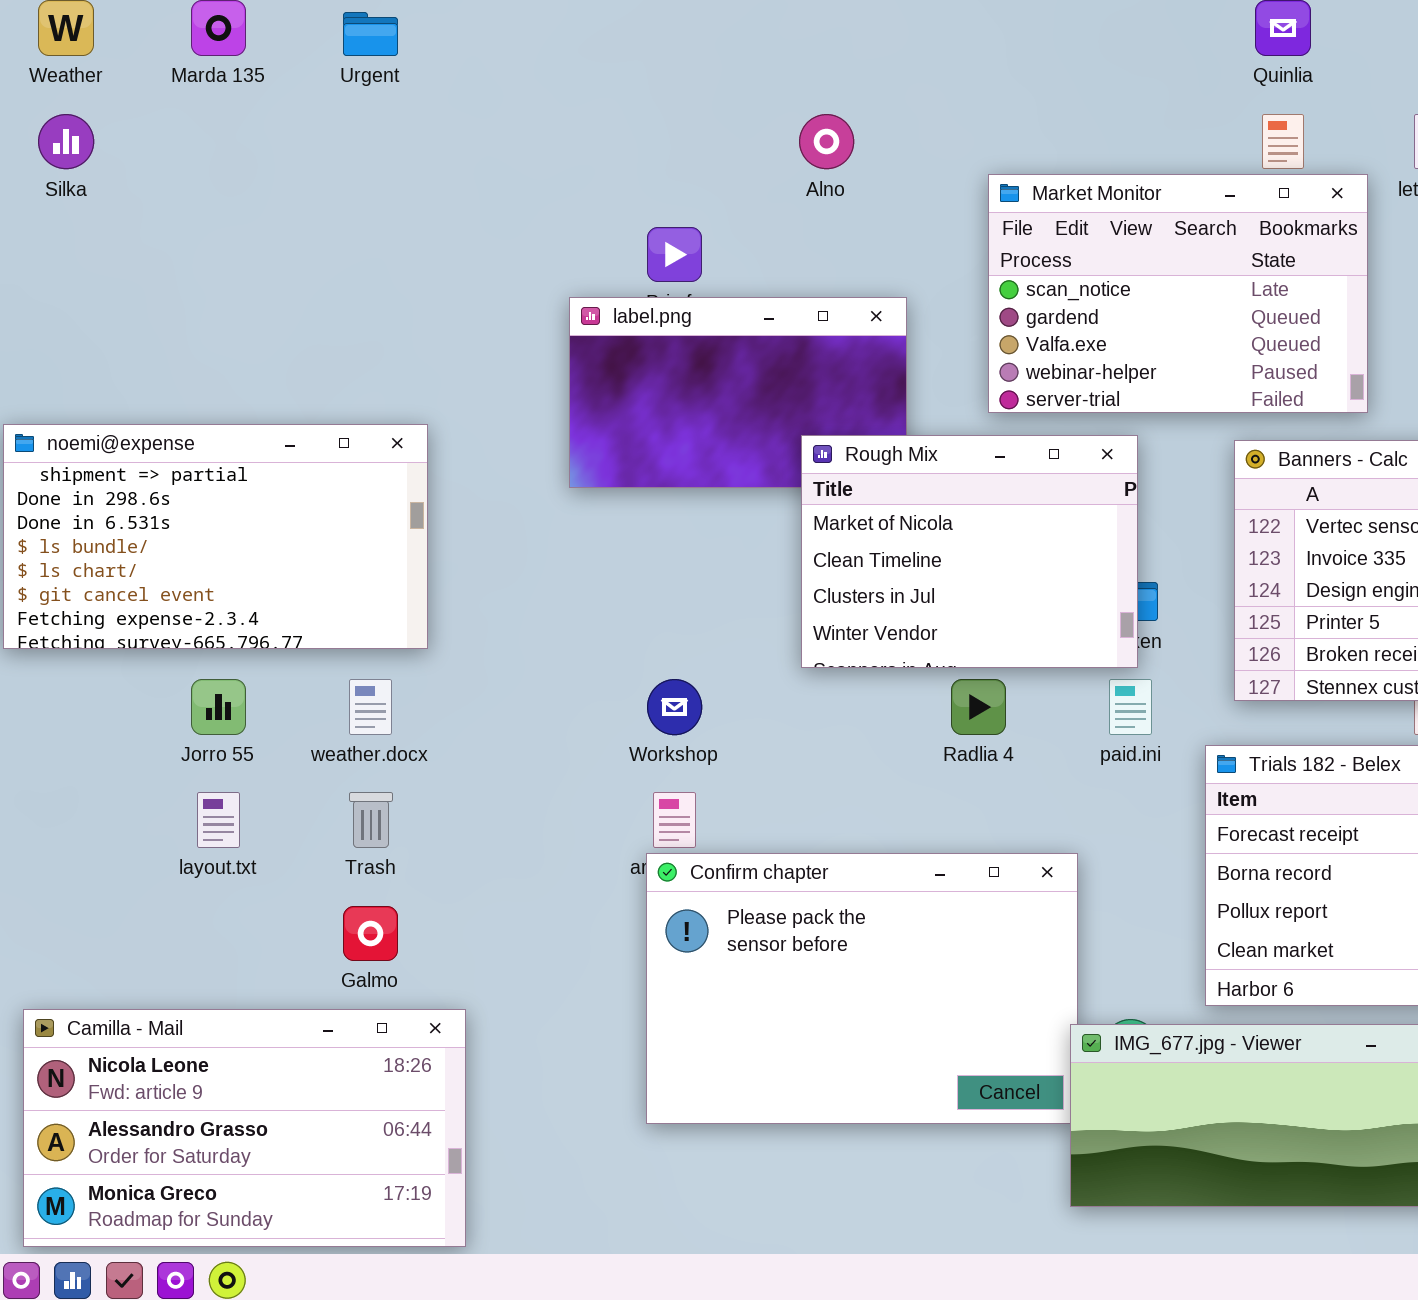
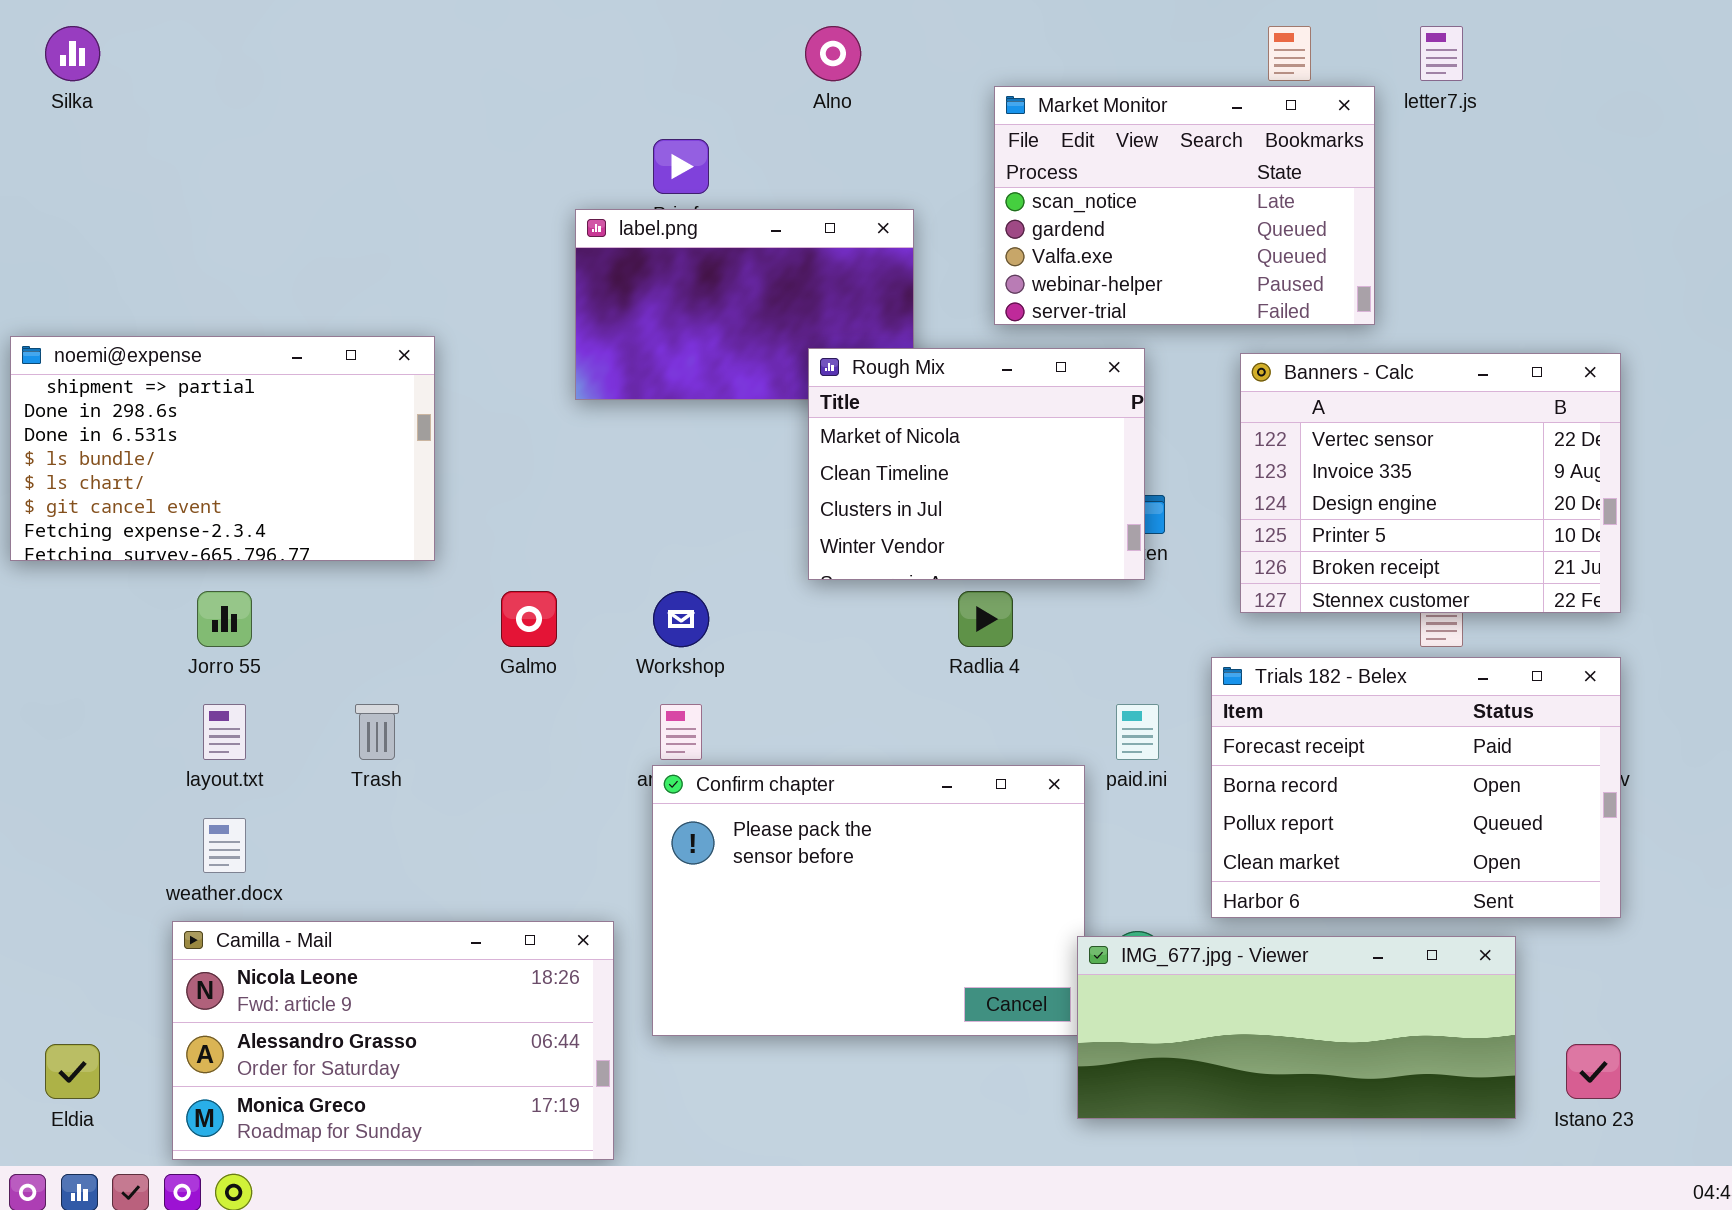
weather.docx: [349,679,392,735] -> [203,818,246,873], moved
paid.ini: [1109,679,1152,735] -> [1116,704,1159,760], moved
Galmo: [343,906,398,961] -> [501,591,557,647], moved
Camilla - Mail: [23,1009,466,1247] -> [172,921,614,1160], moved

